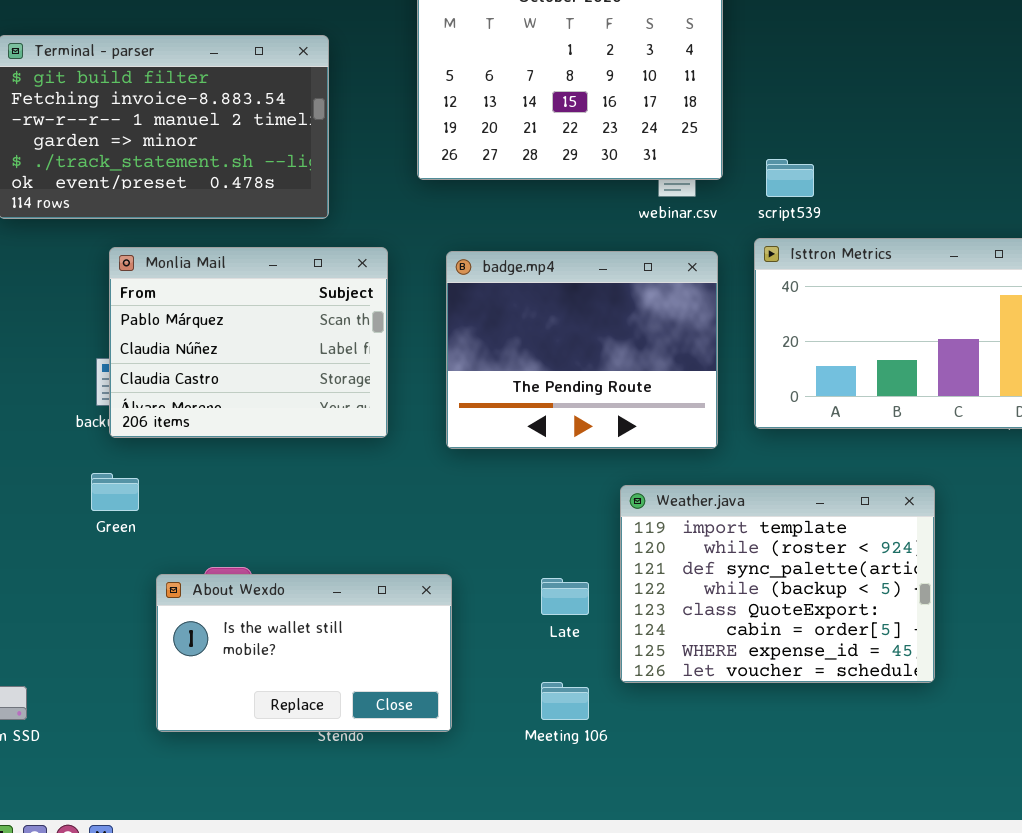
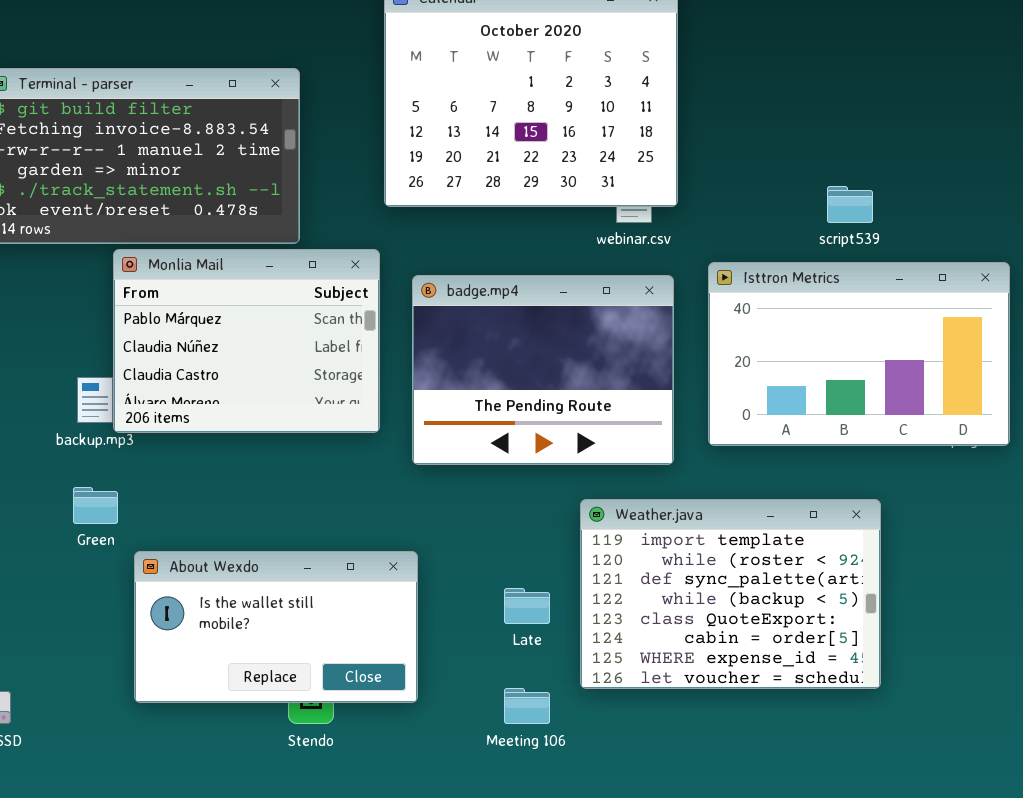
script539: [766,159,814,197] -> [827,186,873,223], moved
Monlia Mail: [109,247,388,438] -> [113,249,380,433], moved
About Wexdo: [156,574,452,732] -> [134,551,418,703], moved

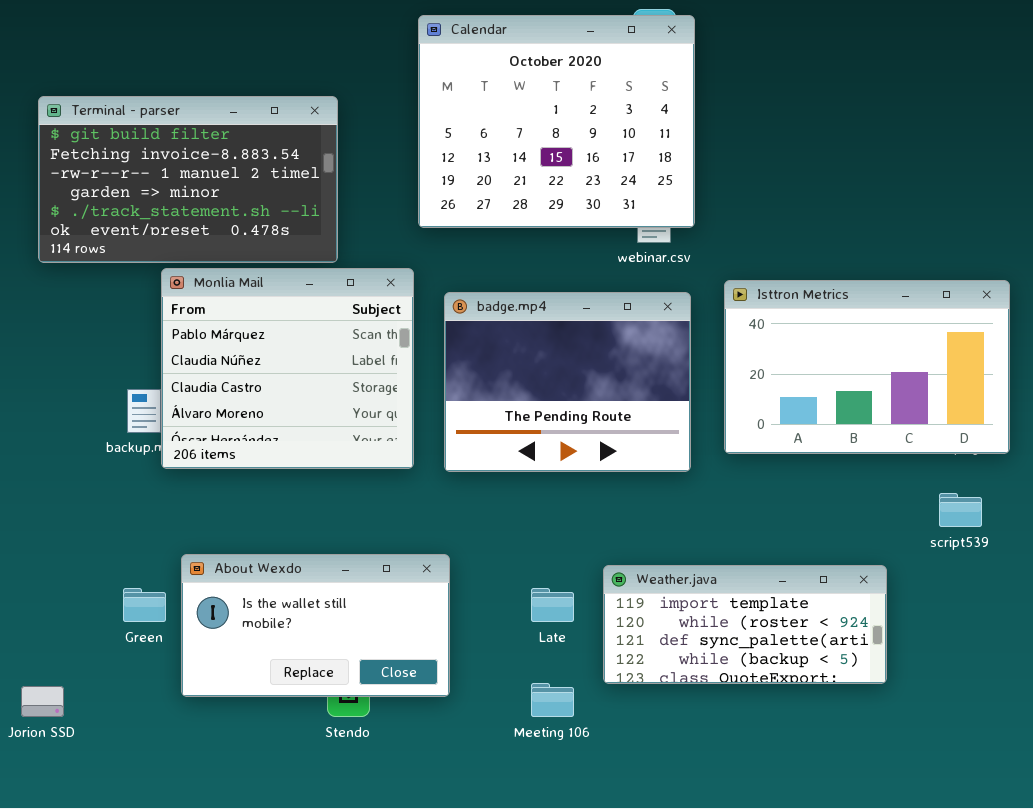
script539: [827,186,873,223] -> [939,493,982,527], moved
Monlia Mail: [113,249,380,433] -> [161,268,414,469], resized
Green: [73,487,118,524] -> [123,588,166,622], moved
Weather.java: [580,499,881,689] -> [603,565,887,684], resized

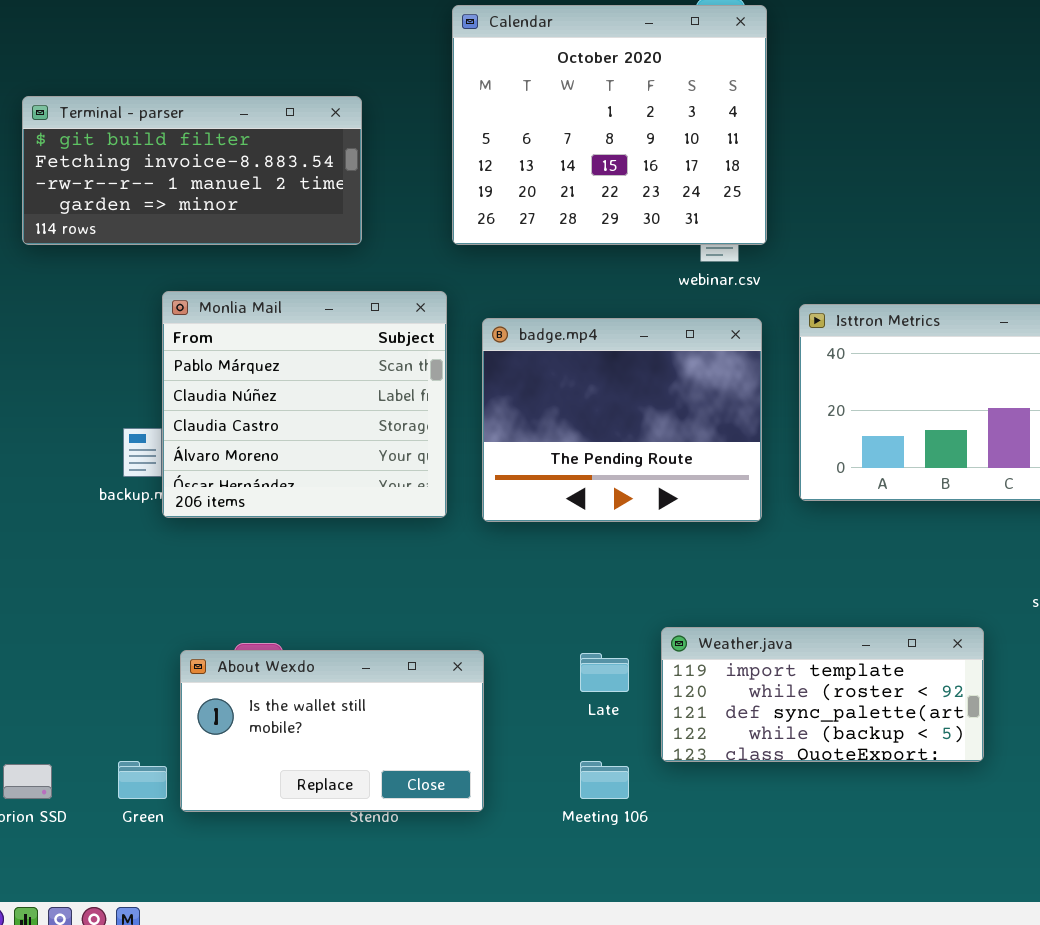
Terminal - parser: [38,96,338,263] -> [22,96,362,245], resized
About Wexdo: [181,554,450,697] -> [180,650,484,812], moved
Green: [123,588,166,622] -> [118,761,167,799], moved

